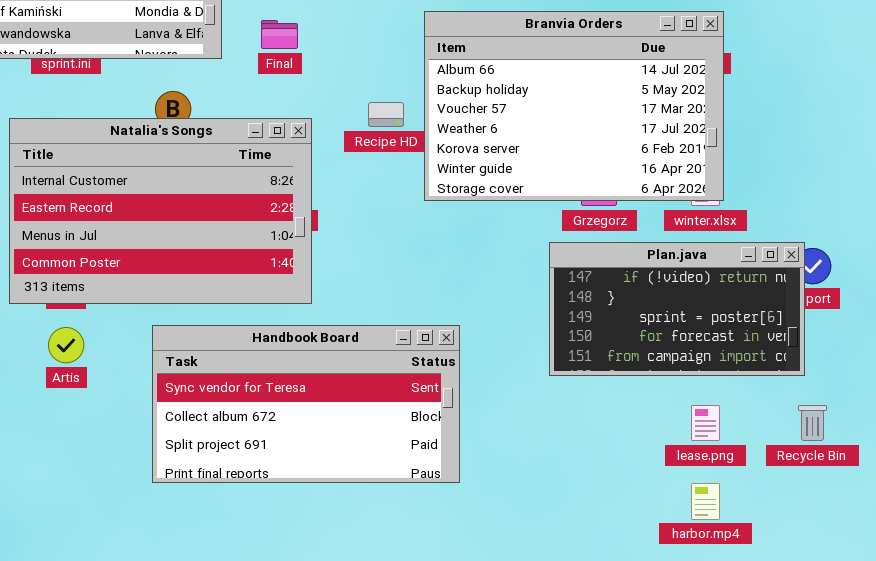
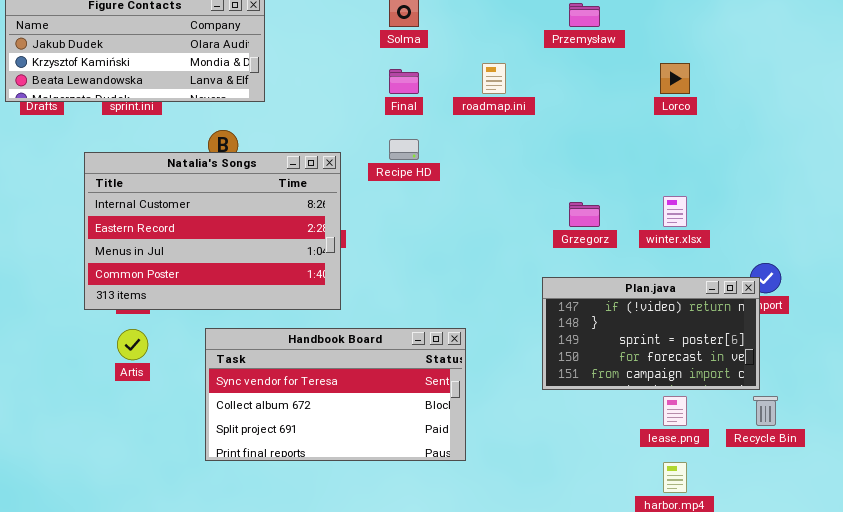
Branvia Orders: [424,11,724,201] -> none, closed
Final: [261,20,298,49] -> [389,69,419,94], moved
Plan.java: [549,242,805,376] -> [542,277,760,390], moved

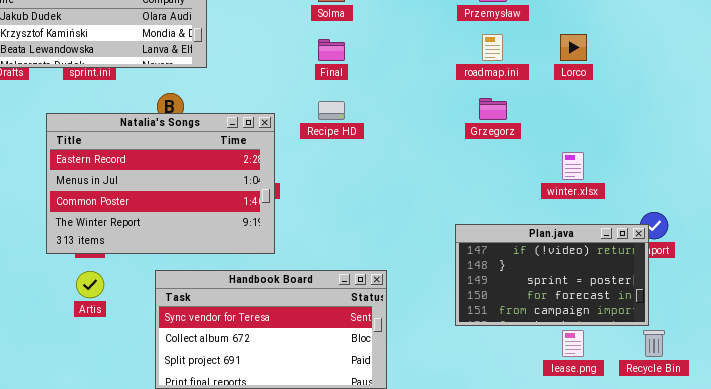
roadmap.ini: [482,63,506,94] -> [482,34,503,61], moved
Natalia's Songs: [84,152,341,310] -> [46,113,275,254], scrolled down 1 row
Grzegorz: [569,202,600,227] -> [479,98,507,120], moved

